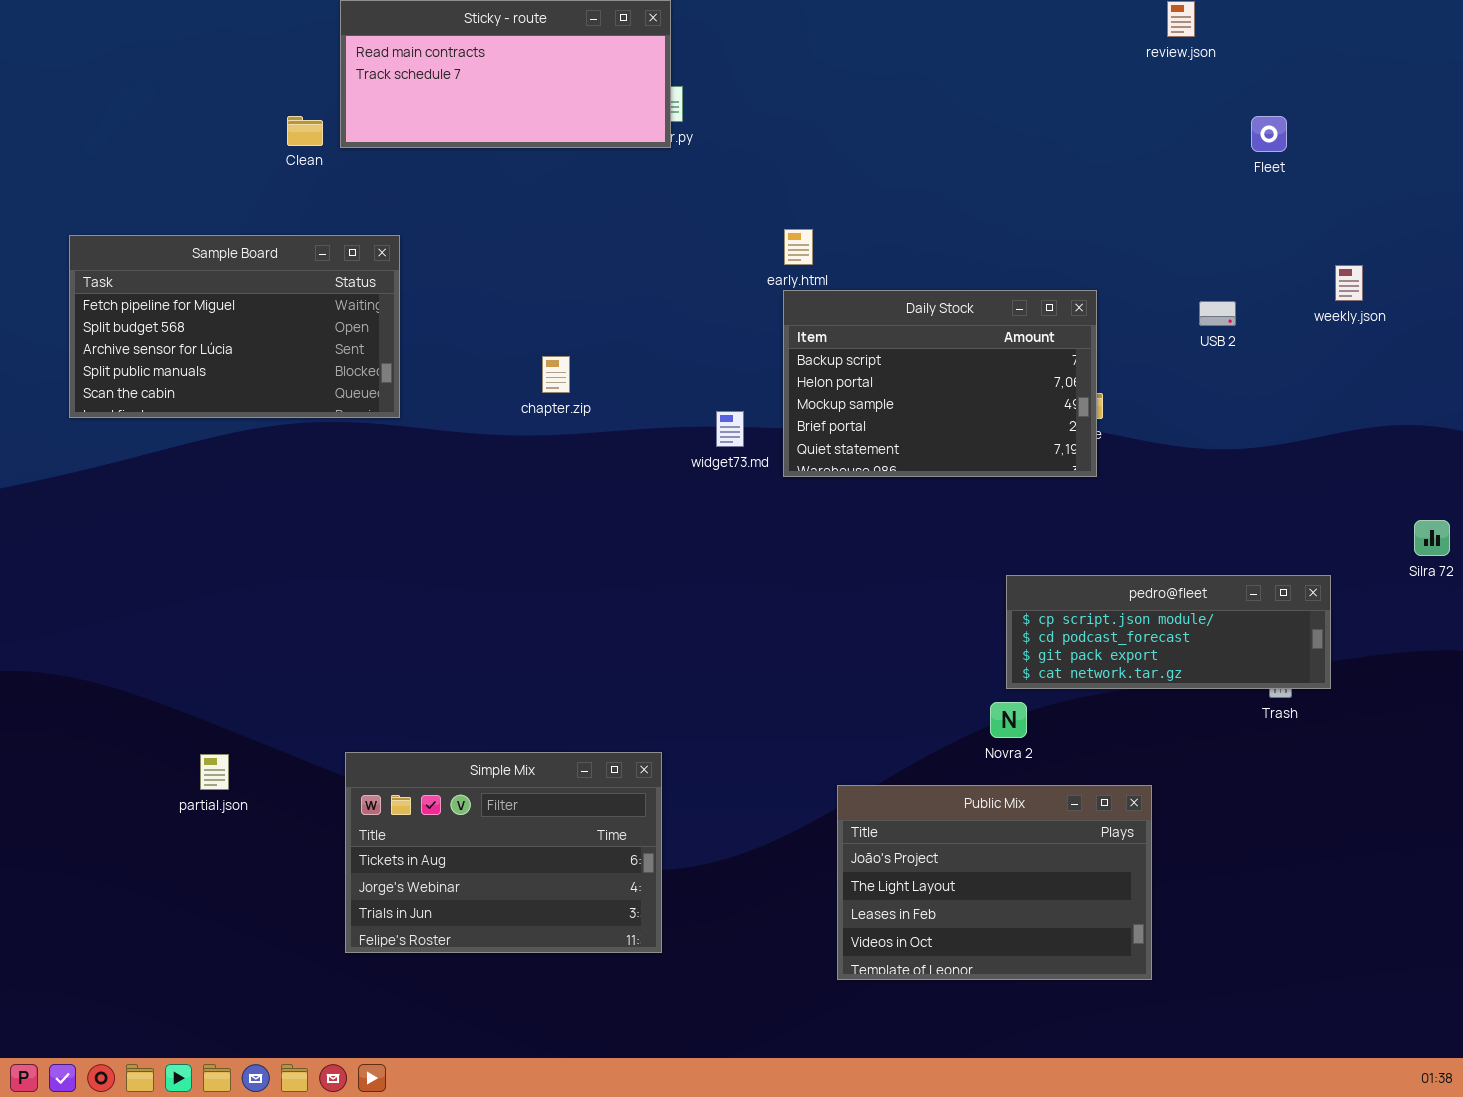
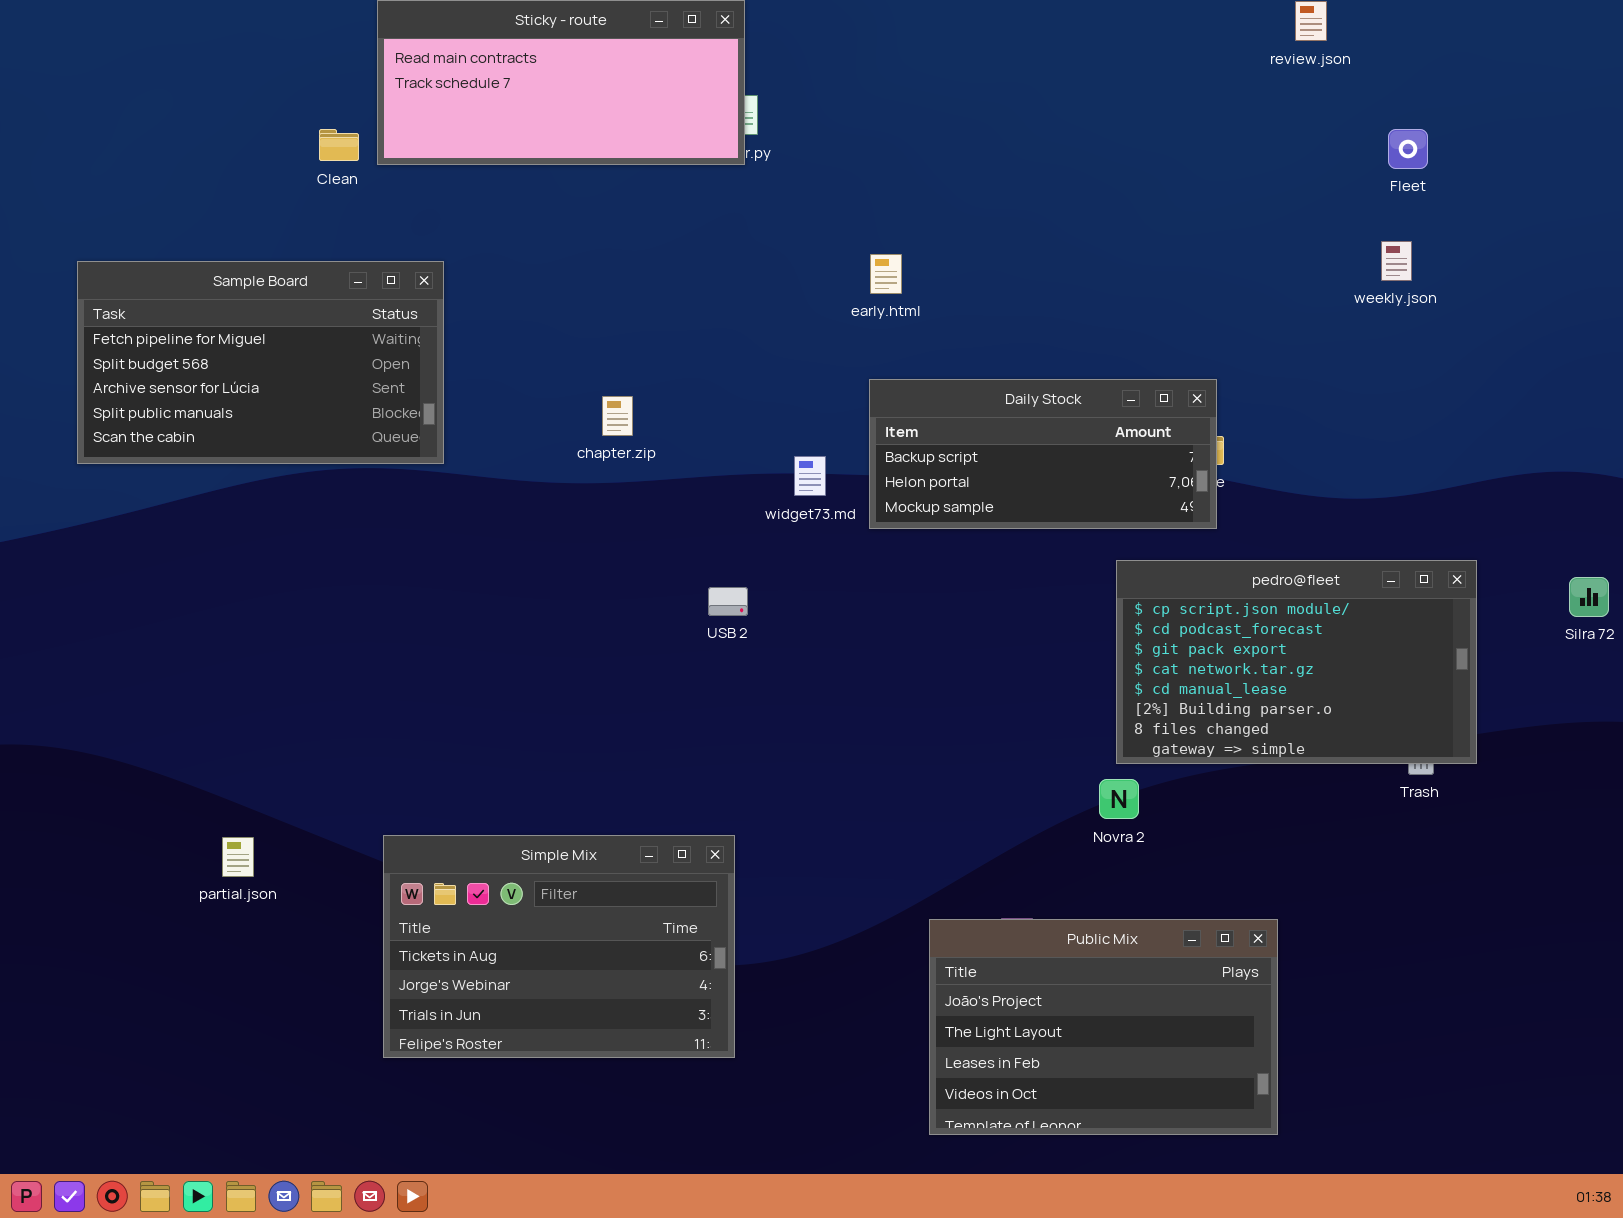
weekly.json: [1335,265,1363,301] -> [1381,241,1412,281], moved
Daily Stock: [783,290,1097,477] -> [869,379,1217,529], resized
USB 2: [1199,301,1236,326] -> [708,587,748,616], moved
pedro@fleet: [1006,575,1331,689] -> [1116,560,1477,764], resized
Public Mix: [837,785,1152,980] -> [929,919,1278,1135], moved

